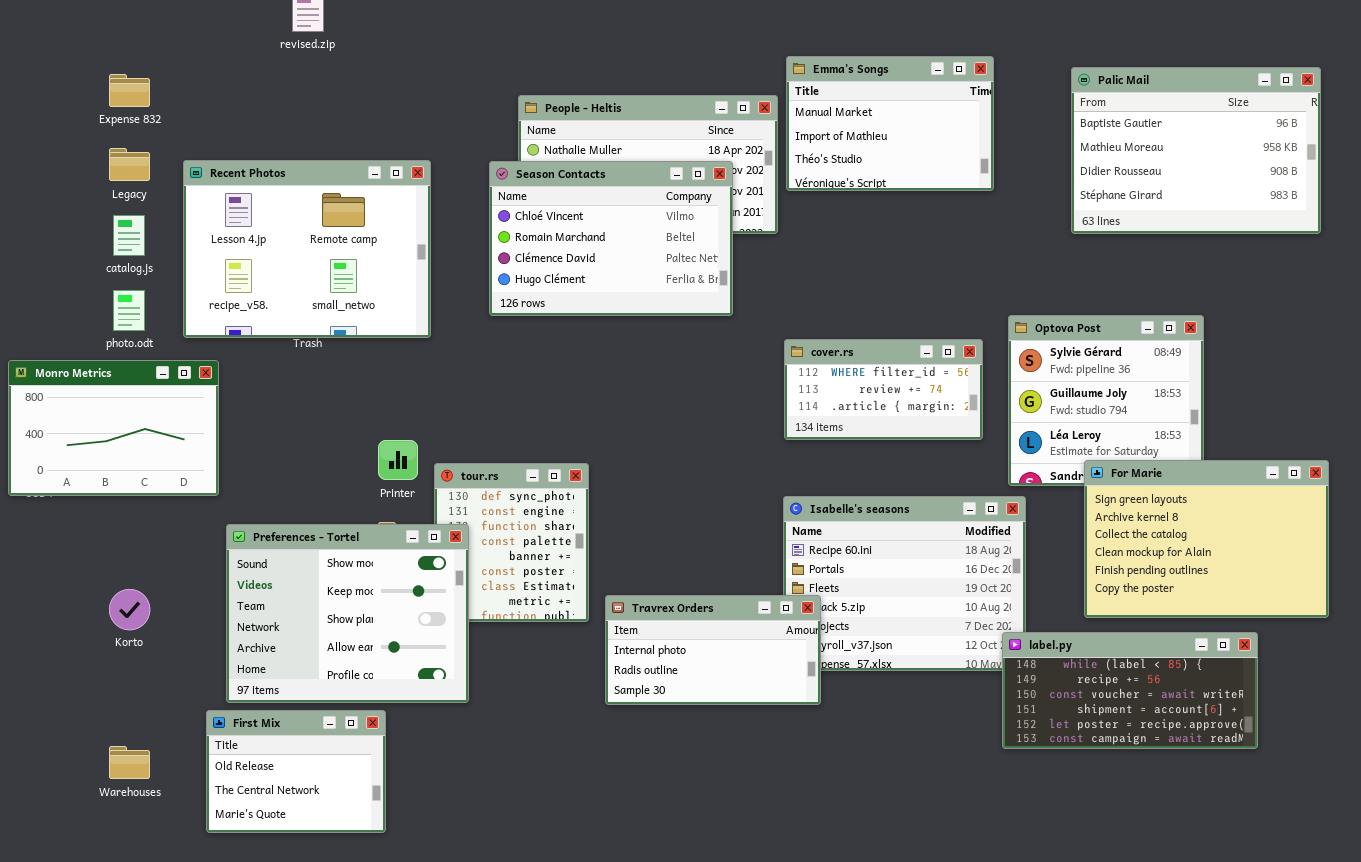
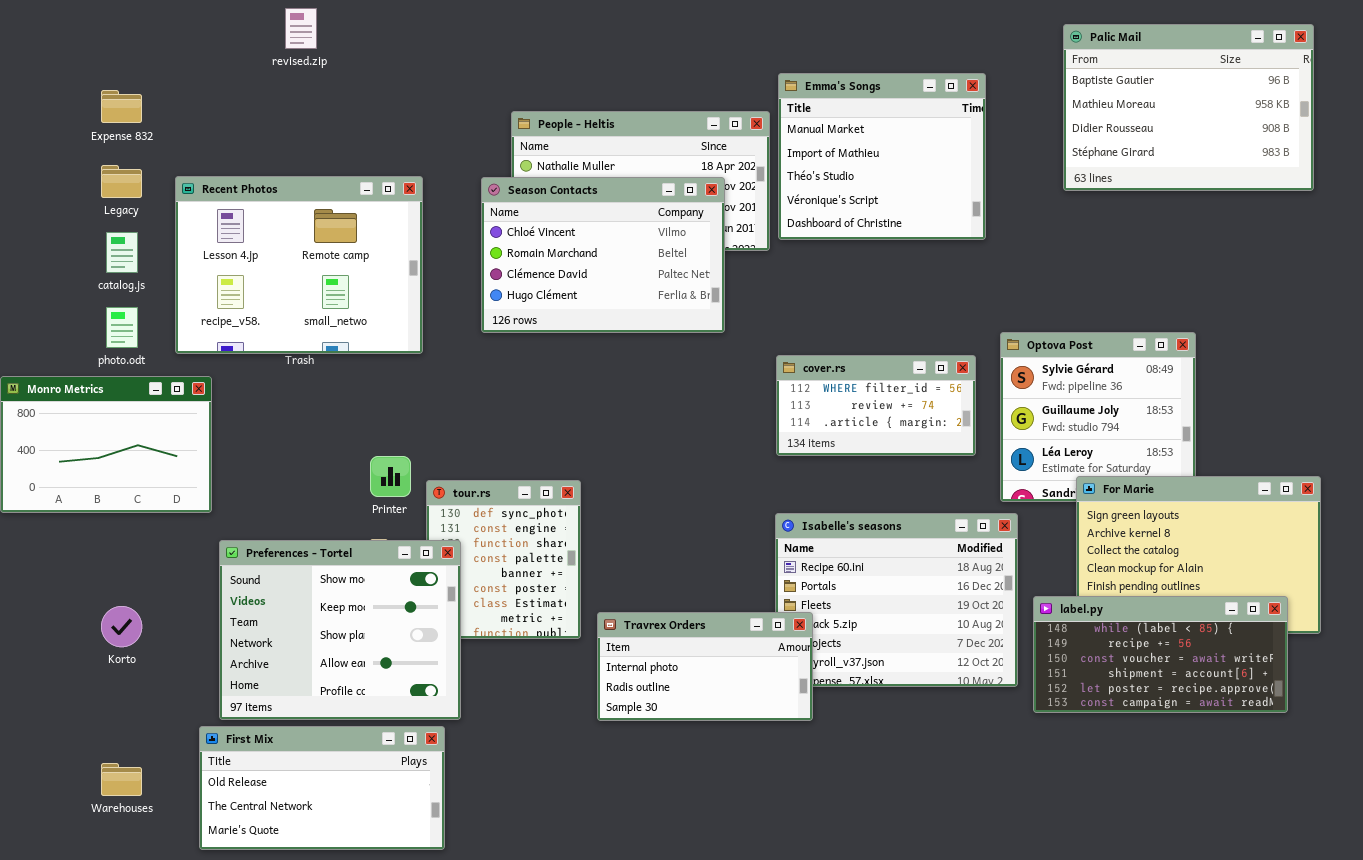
Emma's Songs: [786,56,994,191] -> [778,73,986,240], resized
Palic Mail: [1071,67,1321,234] -> [1063,24,1314,191], moved
label.py: [1002,632,1258,749] -> [1033,596,1288,713], moved
First Mix: [206,710,386,833] -> [199,726,445,850], resized

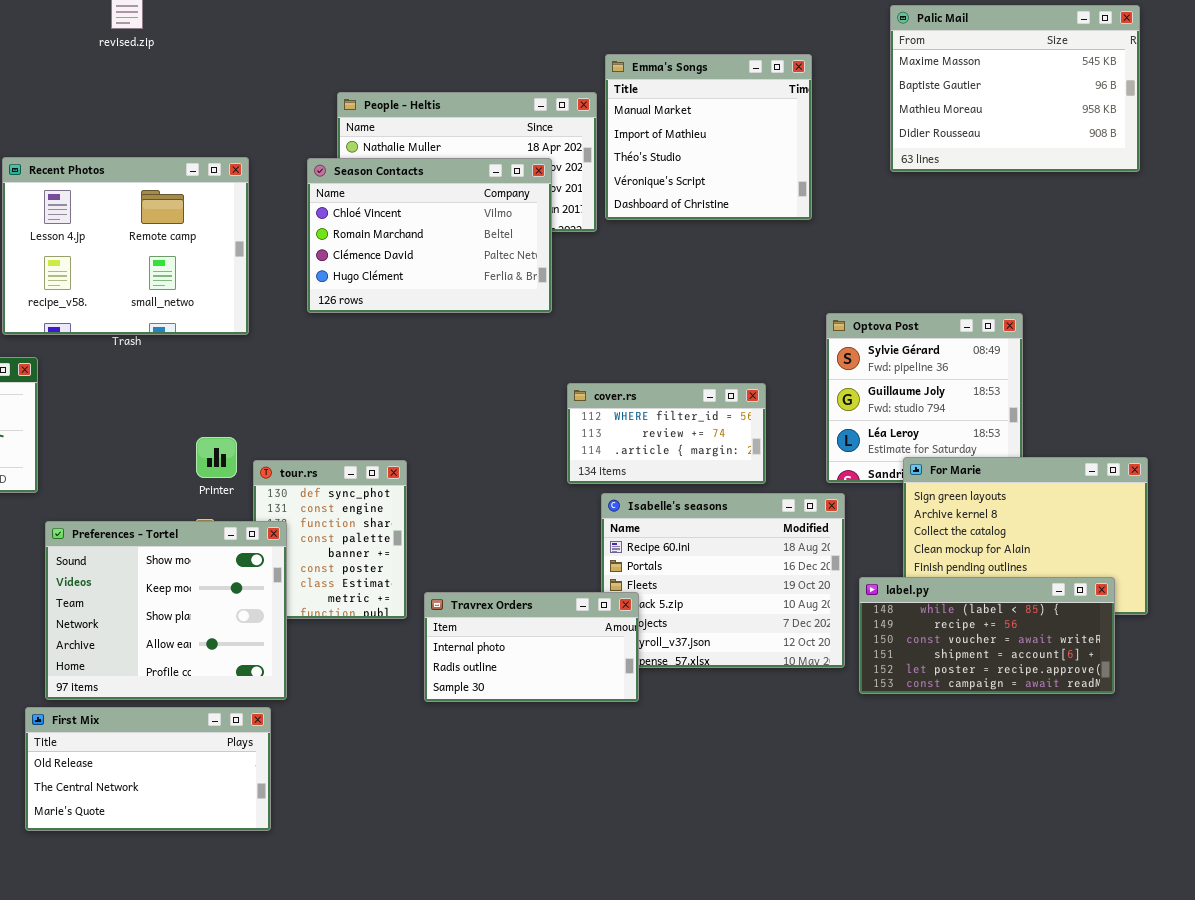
Palic Mail: [1063,24,1314,191] -> [890,5,1140,172], scrolled up 1 row
cover.rs: [776,355,976,456] -> [567,383,766,484], moved

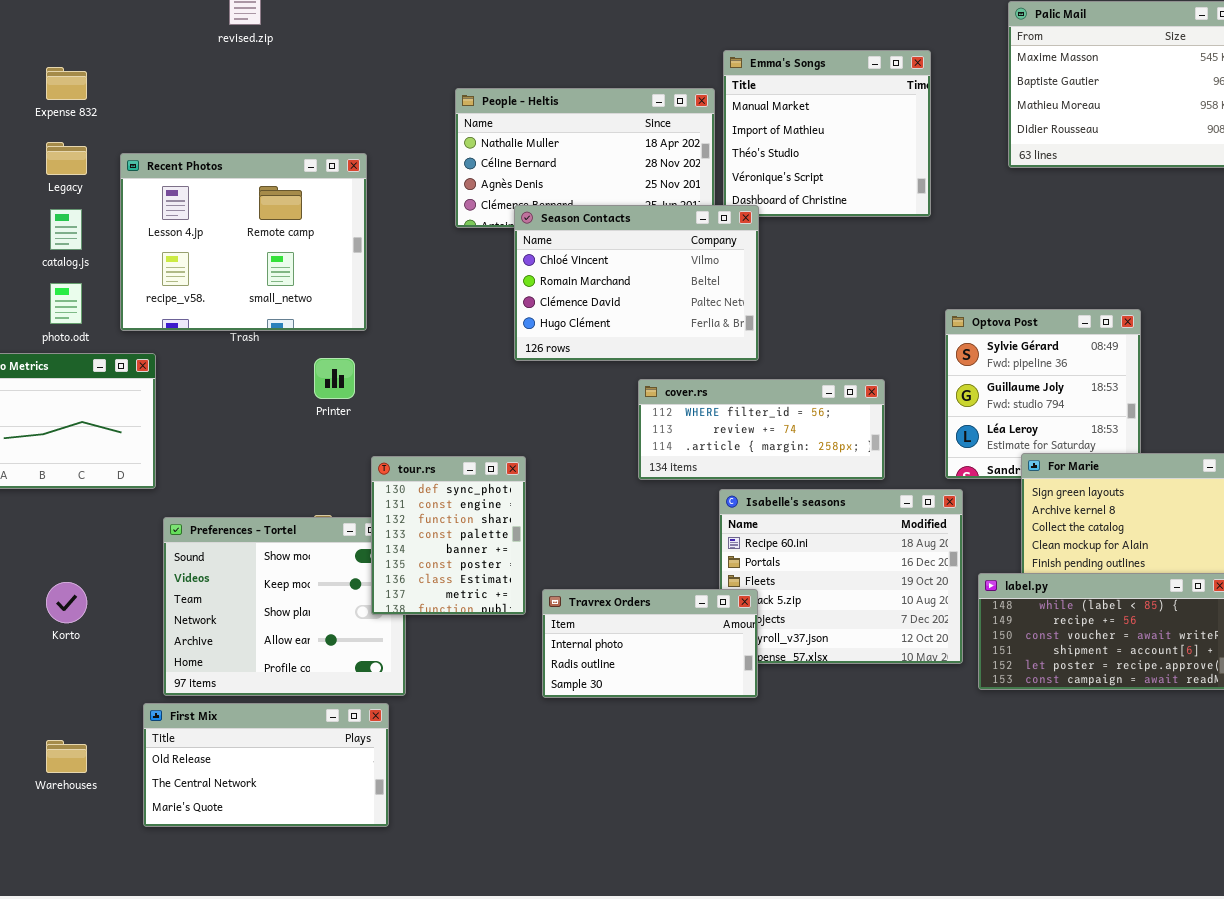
Season Contacts: [307,158,552,313] -> [514,205,759,361], moved
cover.rs: [567,383,766,484] -> [638,379,885,480], resized
Printer: [196,437,237,478] -> [314,358,355,399], moved
tour.rs: [253,460,407,619] -> [371,456,526,615], raised

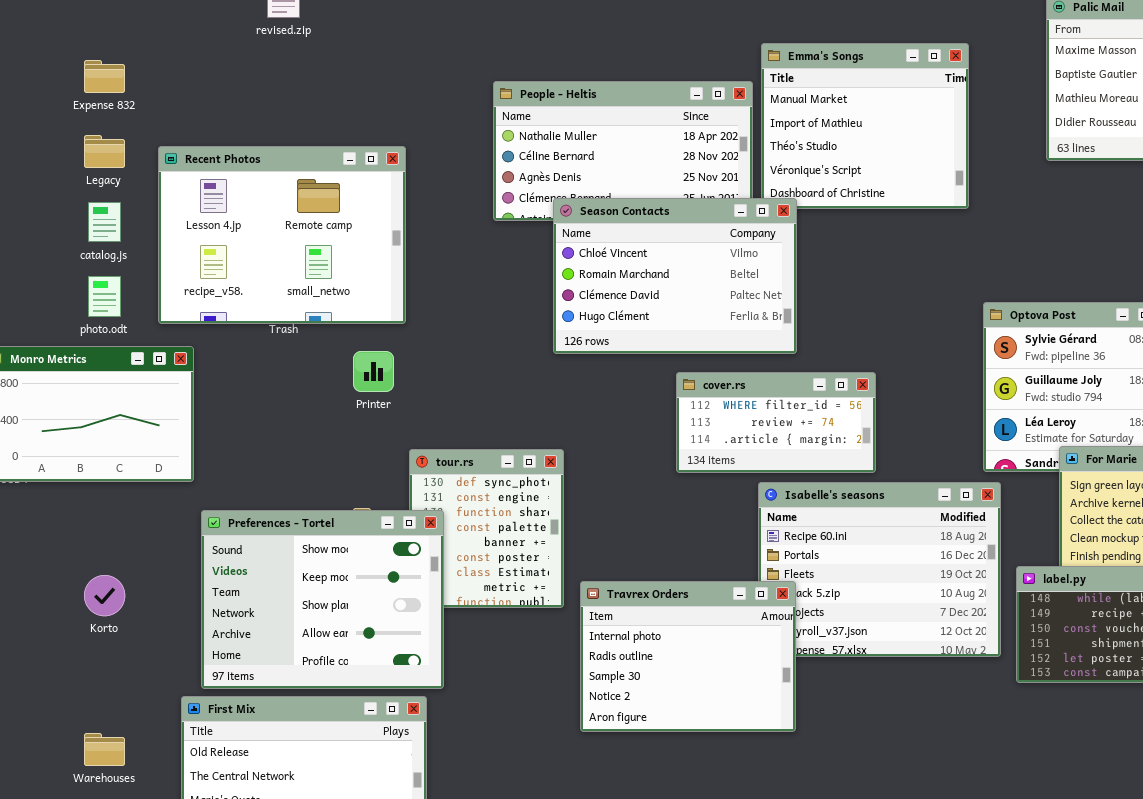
cover.rs: [638,379,885,480] -> [676,372,876,473], resized
Preferences - Tortel: [163,517,406,696] -> [201,510,444,689], raised
Travrex Orders: [542,589,758,698] -> [580,581,796,732], resized

